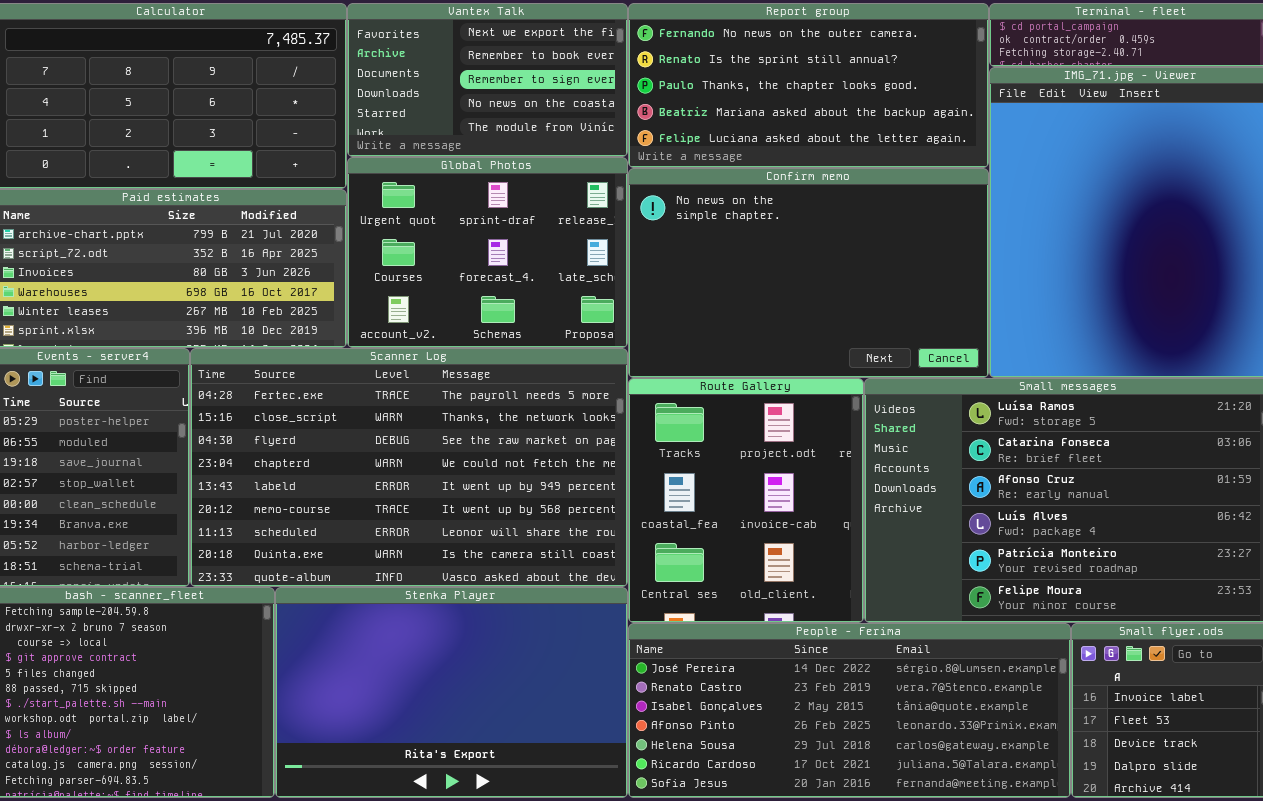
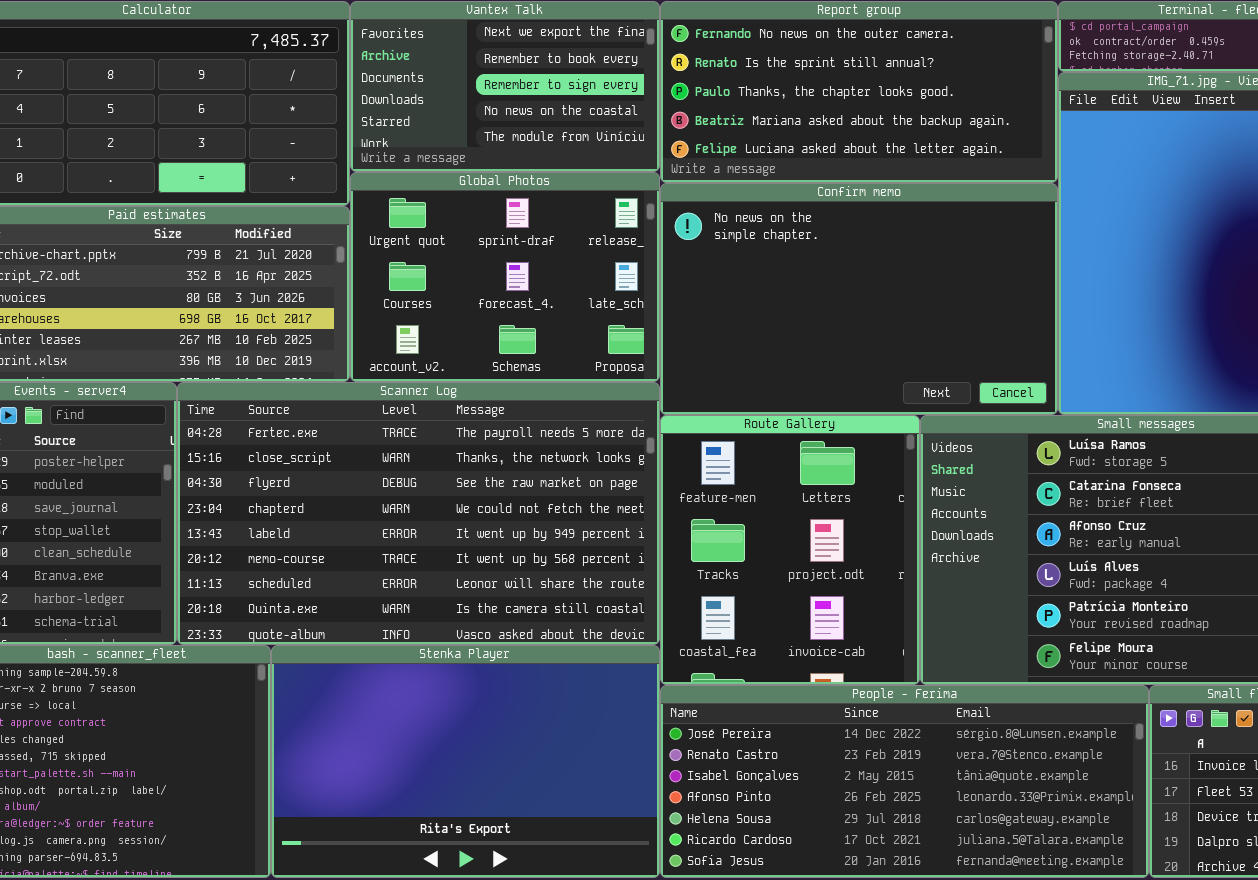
Route Gallery: [628,378,864,623] -> [660,415,920,685], scrolled up 1 row

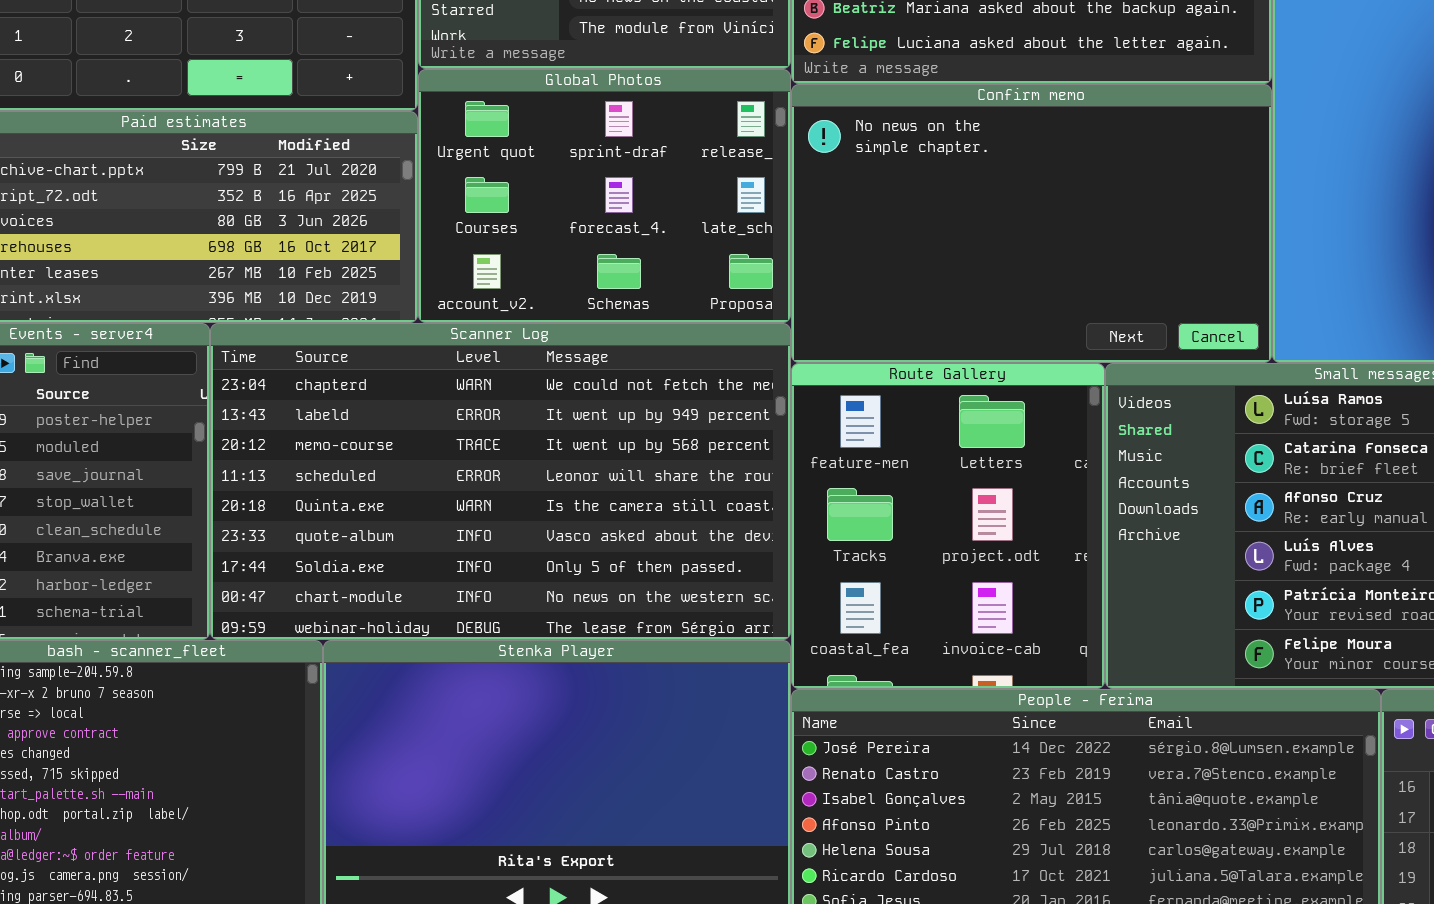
Scanner Log: [177,382,660,645] -> [210,323,791,640], scrolled down 3 rows

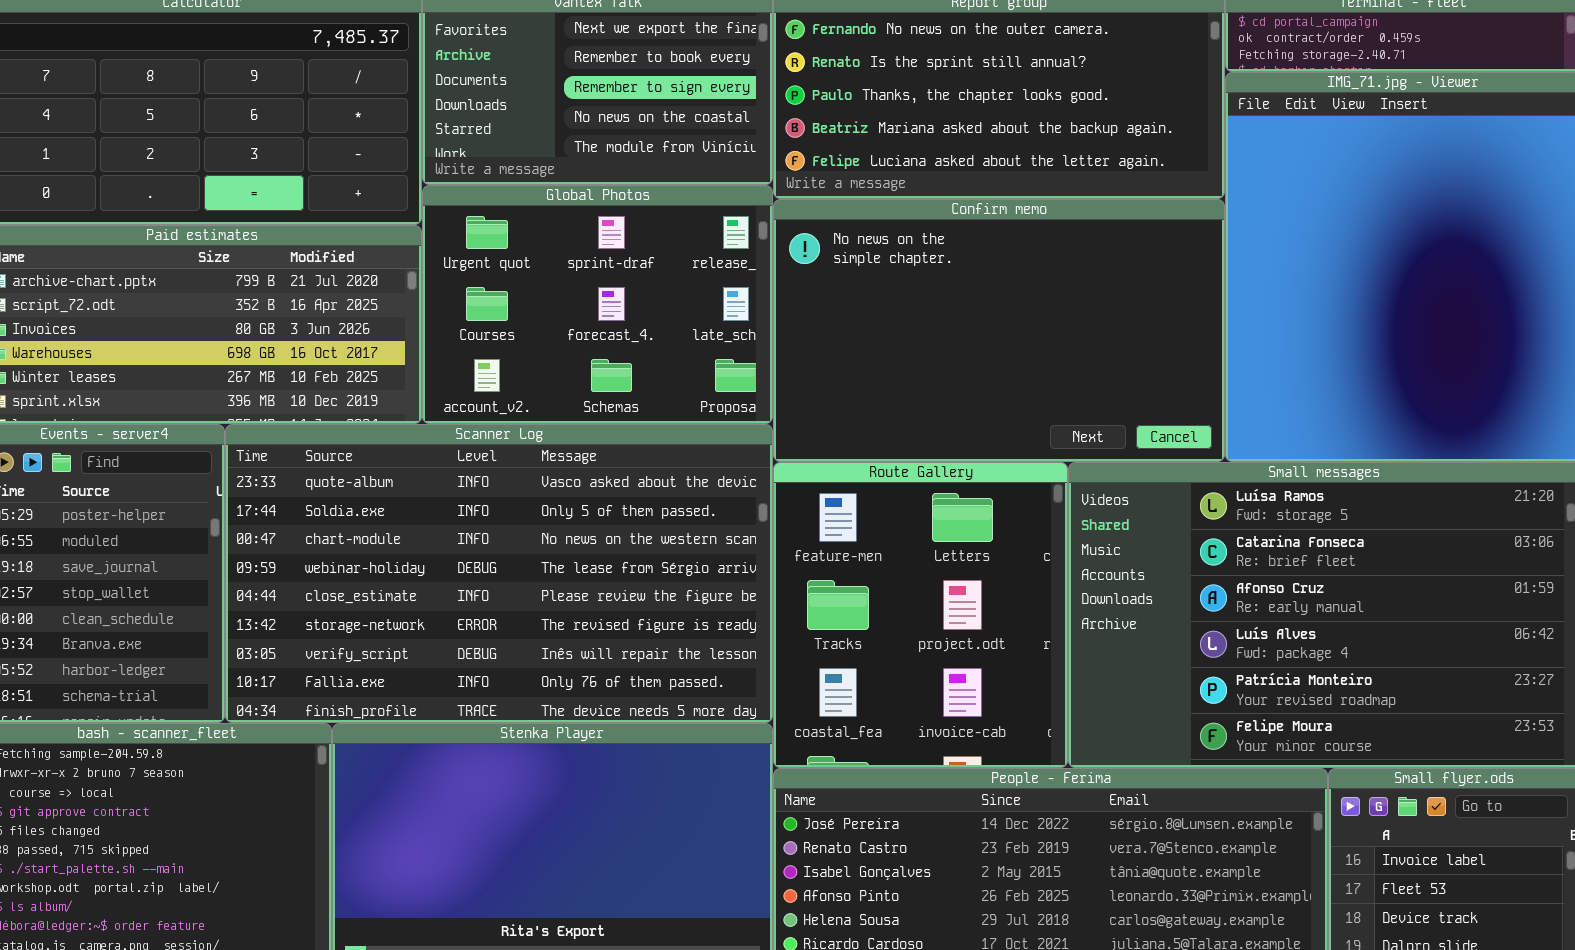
Scanner Log: [210,323,791,640] -> [225,424,773,723], scrolled down 5 rows

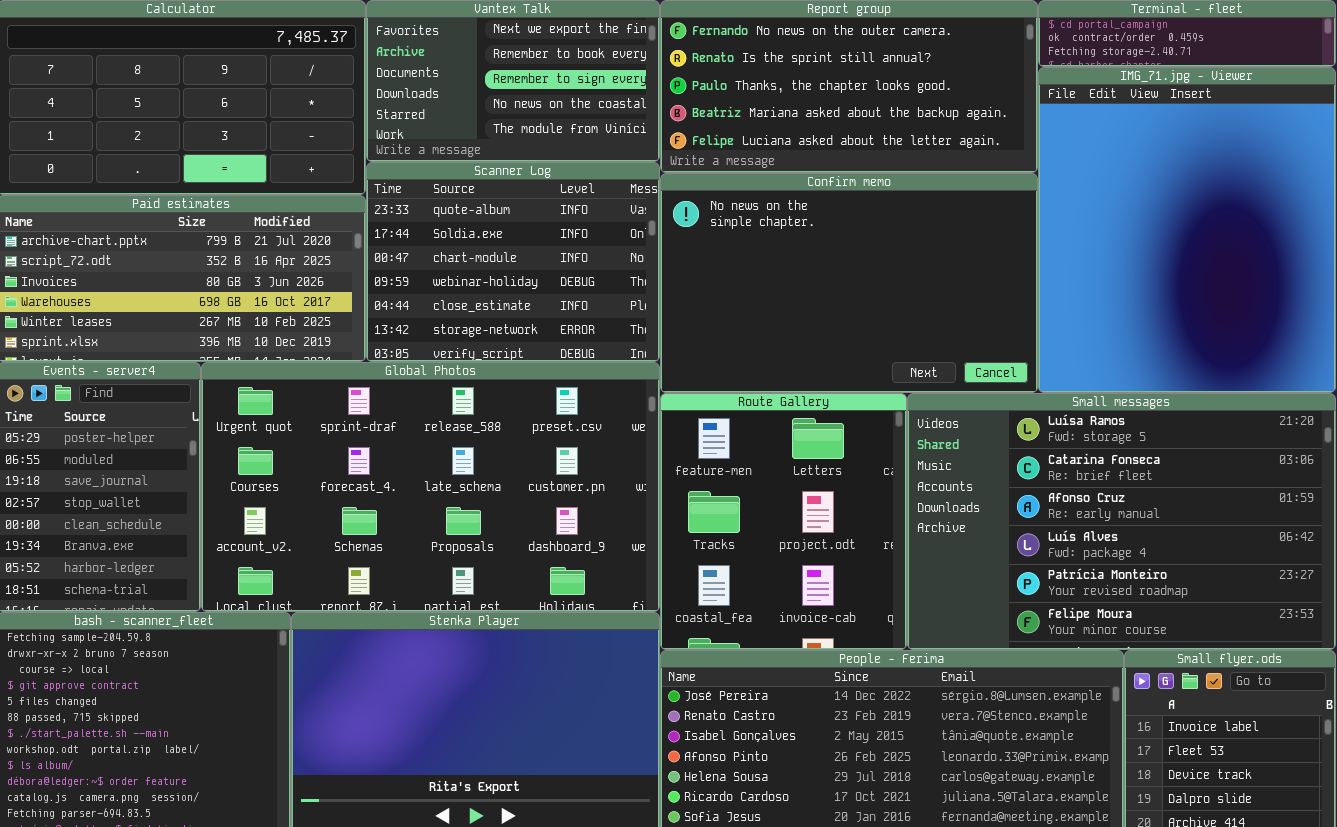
Global Photos: [422,185,773,424] -> [201,362,660,612], moved, resized
Scanner Log: [225,424,773,723] -> [366,162,660,362], moved, resized

